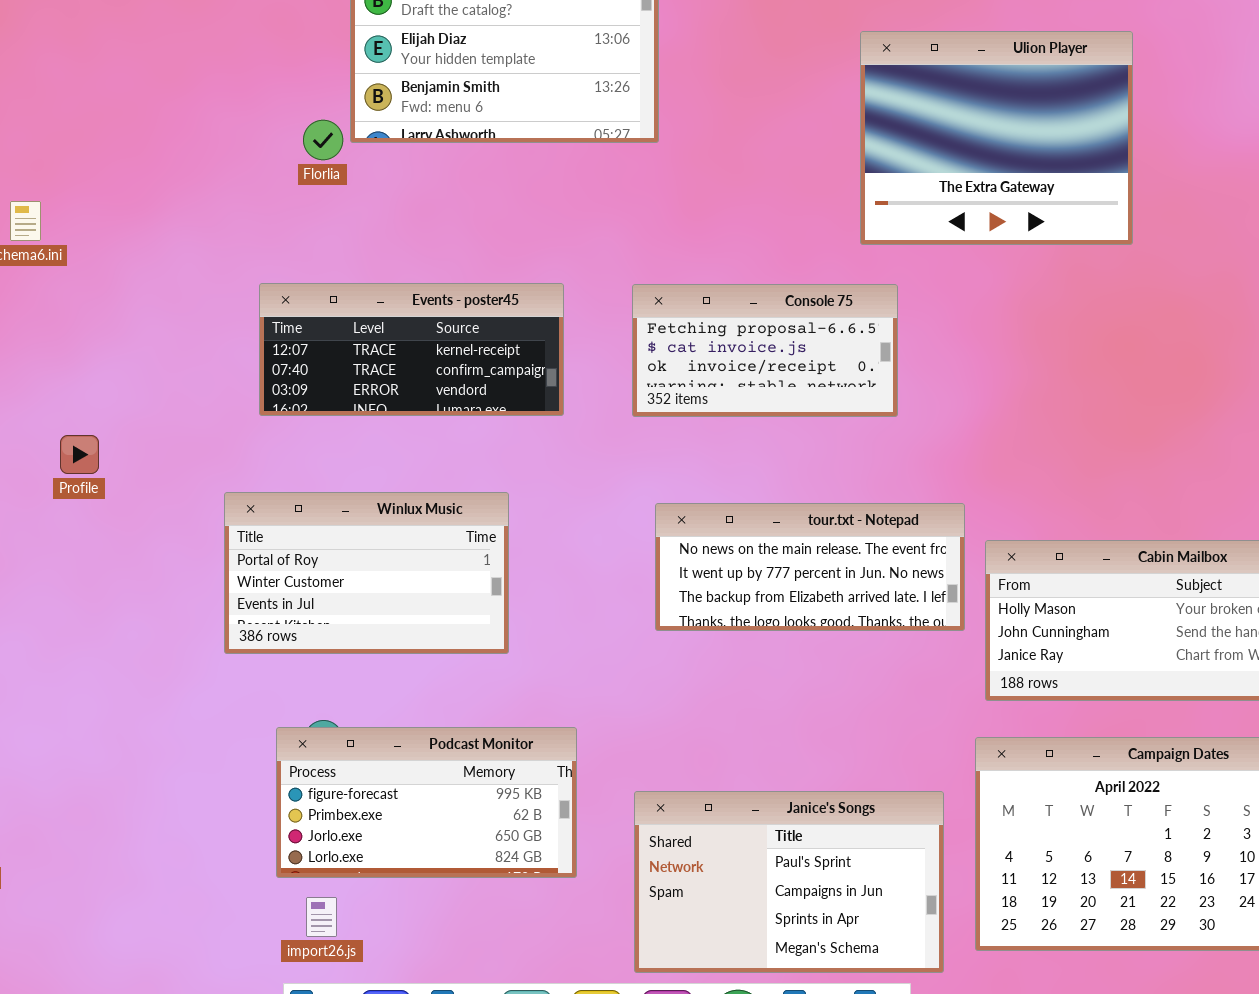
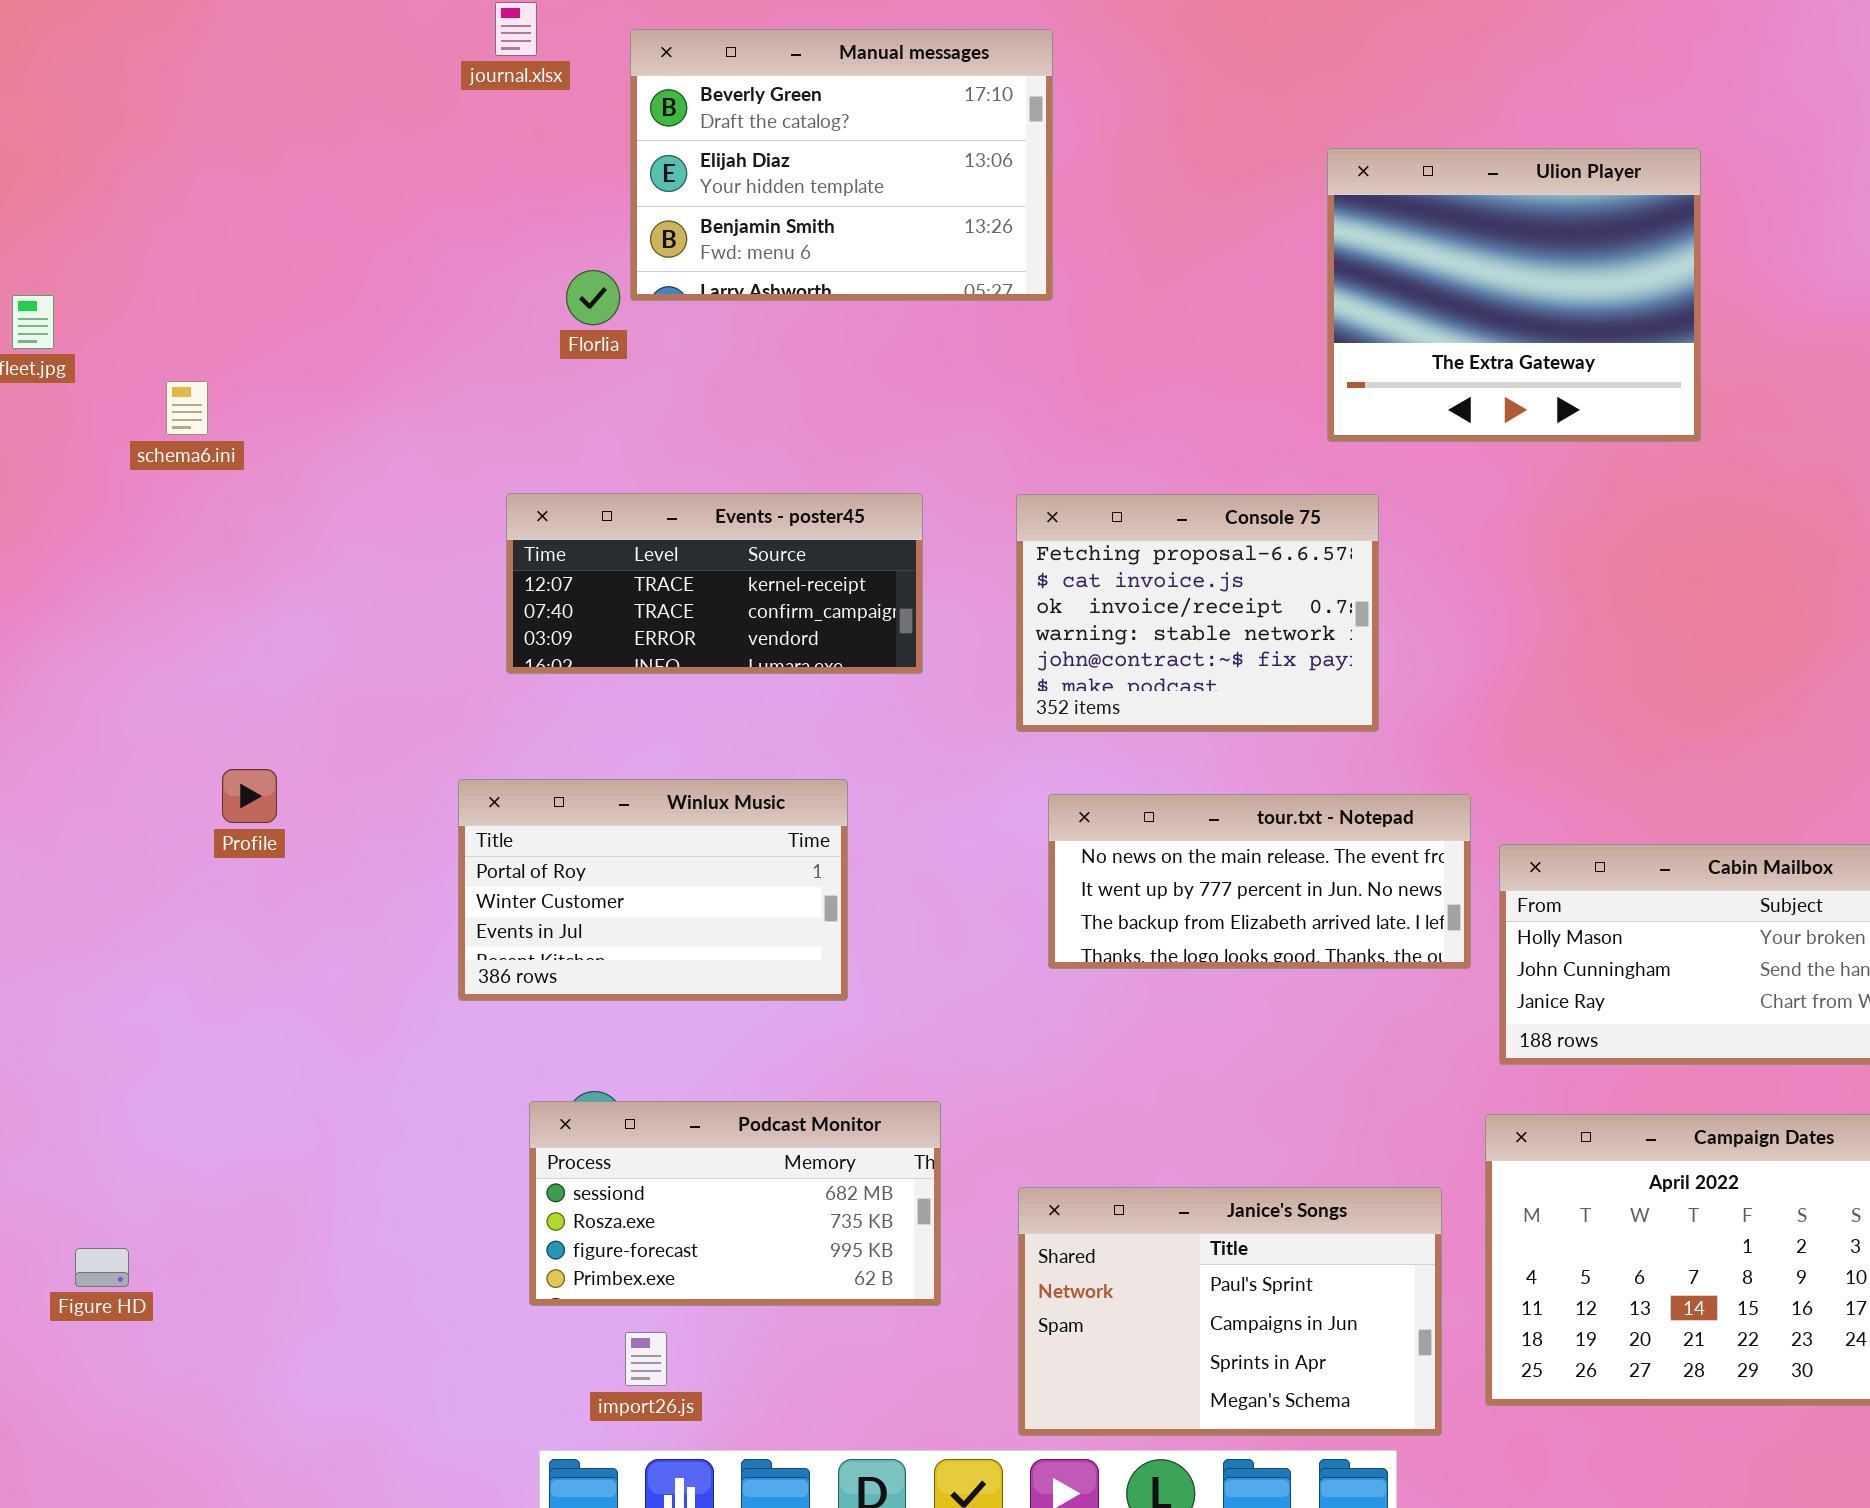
Console 75: [632,284,898,417] -> [1016,494,1379,732], resized
Profile: [60,435,99,474] -> [222,769,277,823], moved
Podcast Monitor: [276,727,577,878] -> [529,1101,941,1306], scrolled up 2 rows
import26.js: [306,897,337,937] -> [625,1332,667,1386], moved

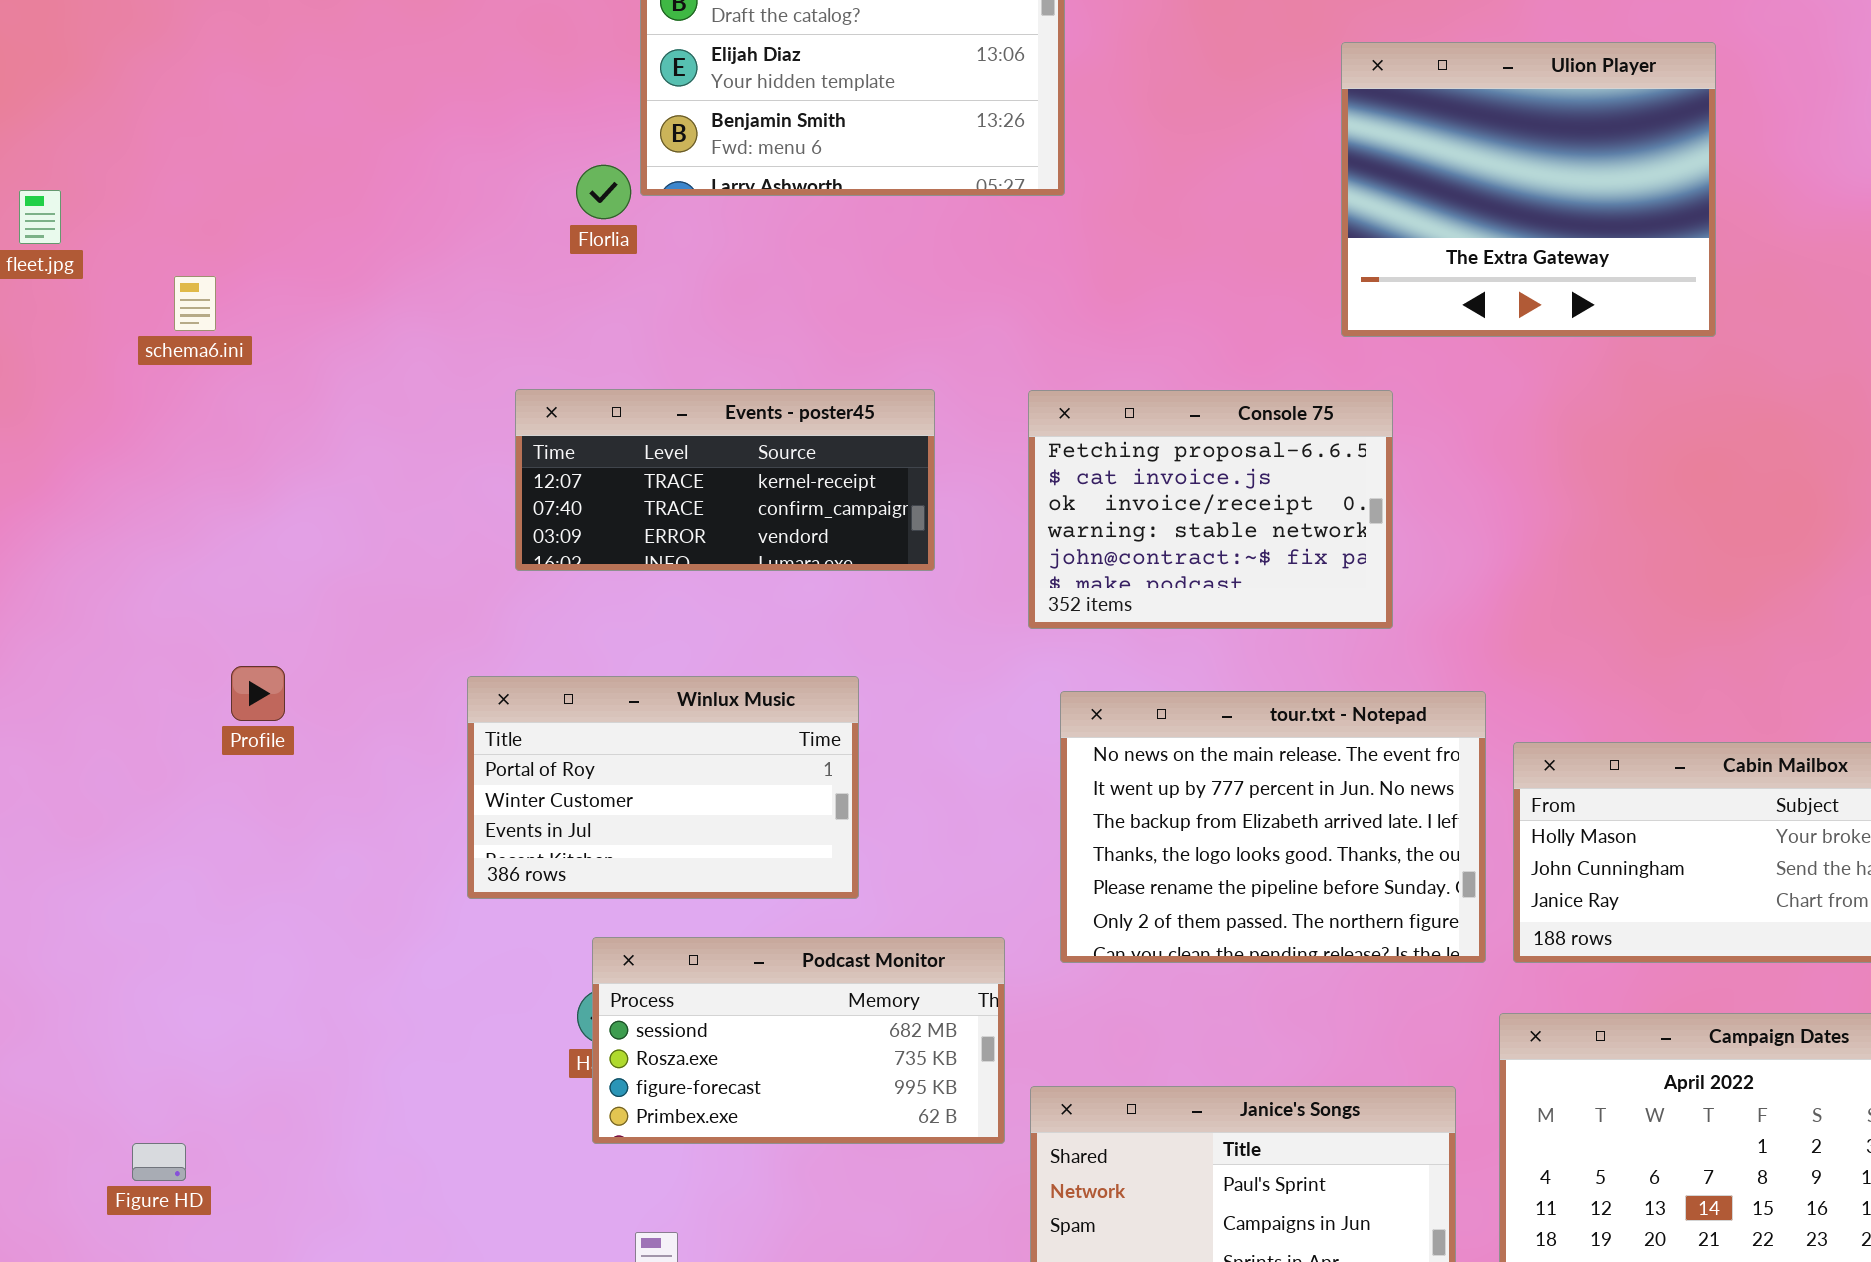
tour.txt - Notepad: [1048,794,1471,969] -> [1060,691,1486,963], resized
Podcast Monitor: [529,1101,941,1306] -> [592,937,1005,1144], moved
Figure HD: [75,1248,129,1287] -> [132,1143,186,1181], moved

